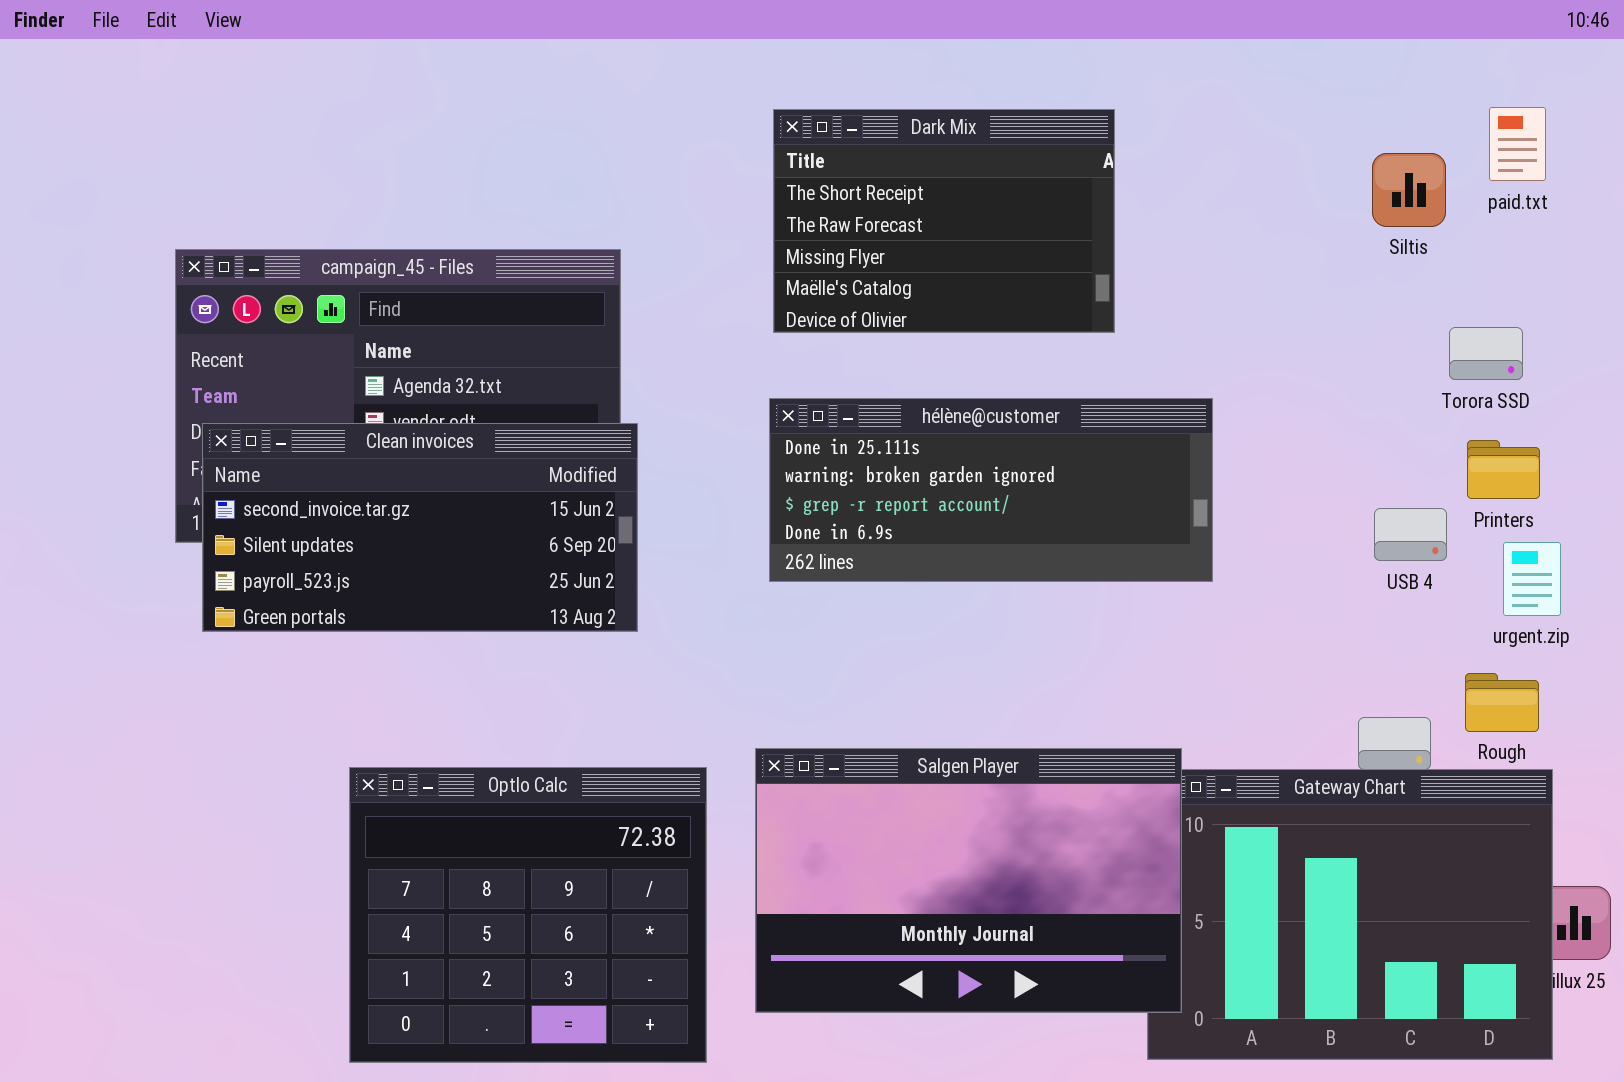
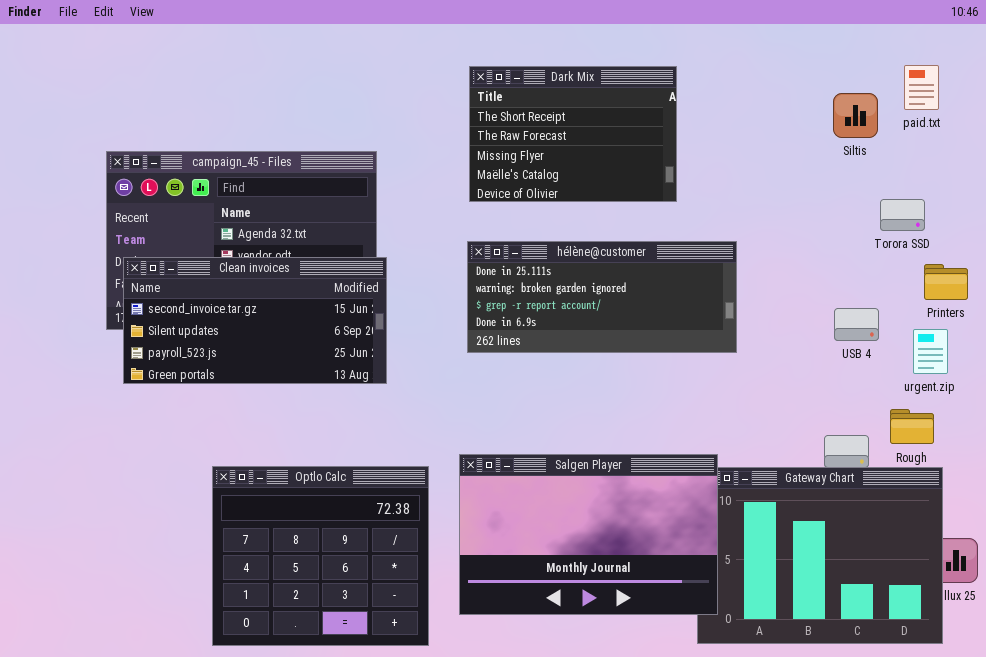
Printers: [1467,440,1540,499] -> [924,264,968,300], moved

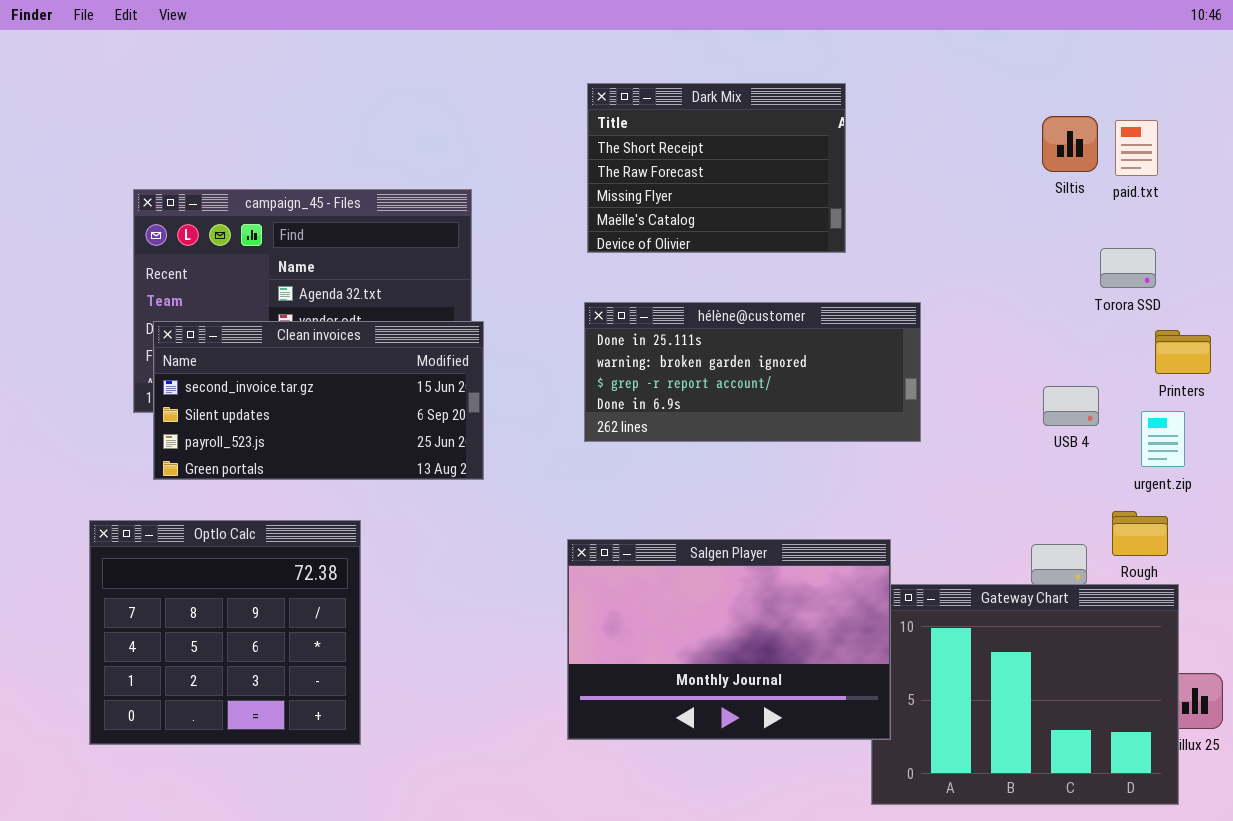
paid.txt: [904,65,939,110] -> [1115,120,1158,176], moved
Salgen Player: [459,454,718,615] -> [567,539,891,740], moved
Optlo Calc: [212,466,429,646] -> [89,520,361,745], moved

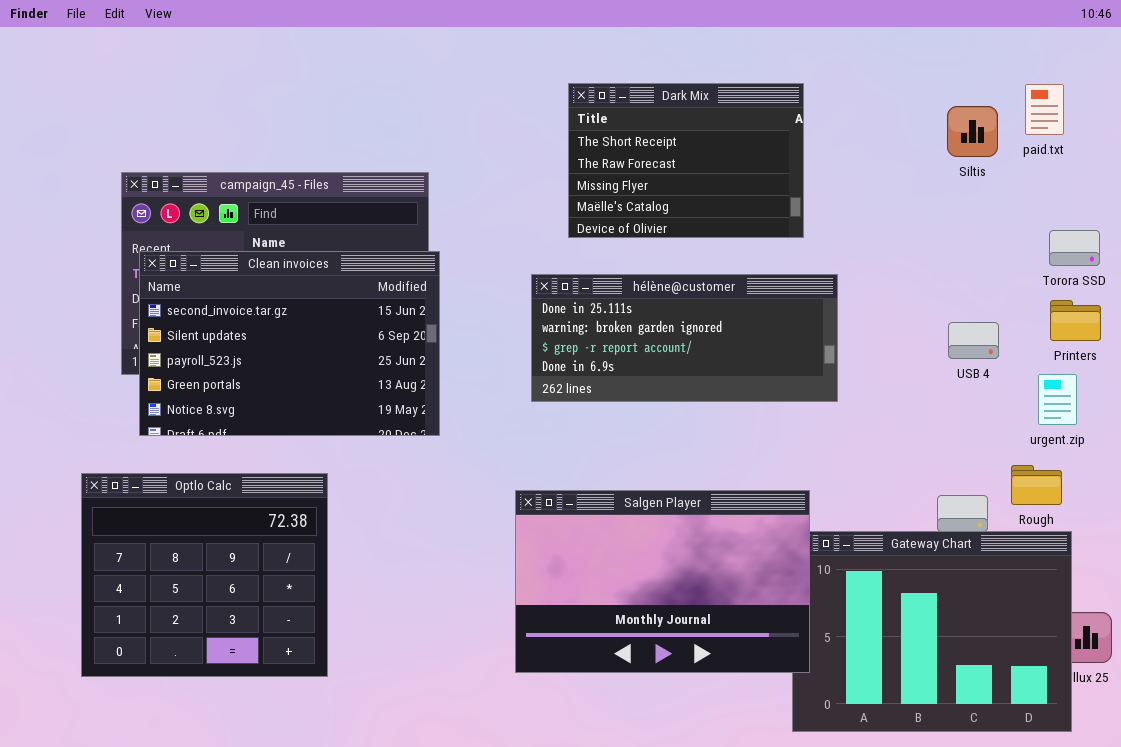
Dark Mix: [587,83,846,253] -> [568,83,804,238], moved
paid.txt: [1115,120,1158,176] -> [1025,84,1064,135], moved
Torora SSD: [1100,248,1156,288] -> [1049,230,1100,266], moved
Clean invoices: [153,321,484,480] -> [139,251,440,436], resized
USB 4: [1043,386,1099,426] -> [948,322,999,359], moved

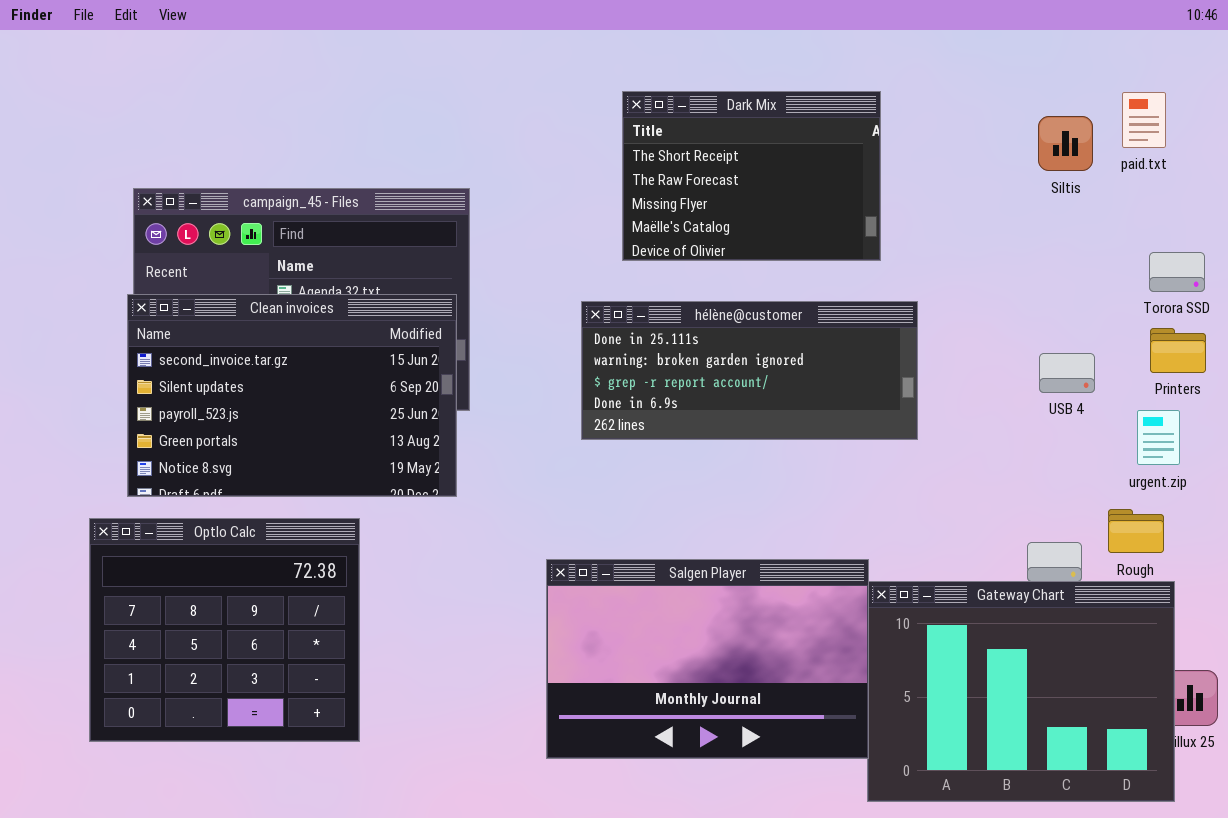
Clean invoices: [139,251,440,436] -> [127,294,457,497], moved
Salgen Player: [515,490,810,673] -> [546,559,869,759], moved

